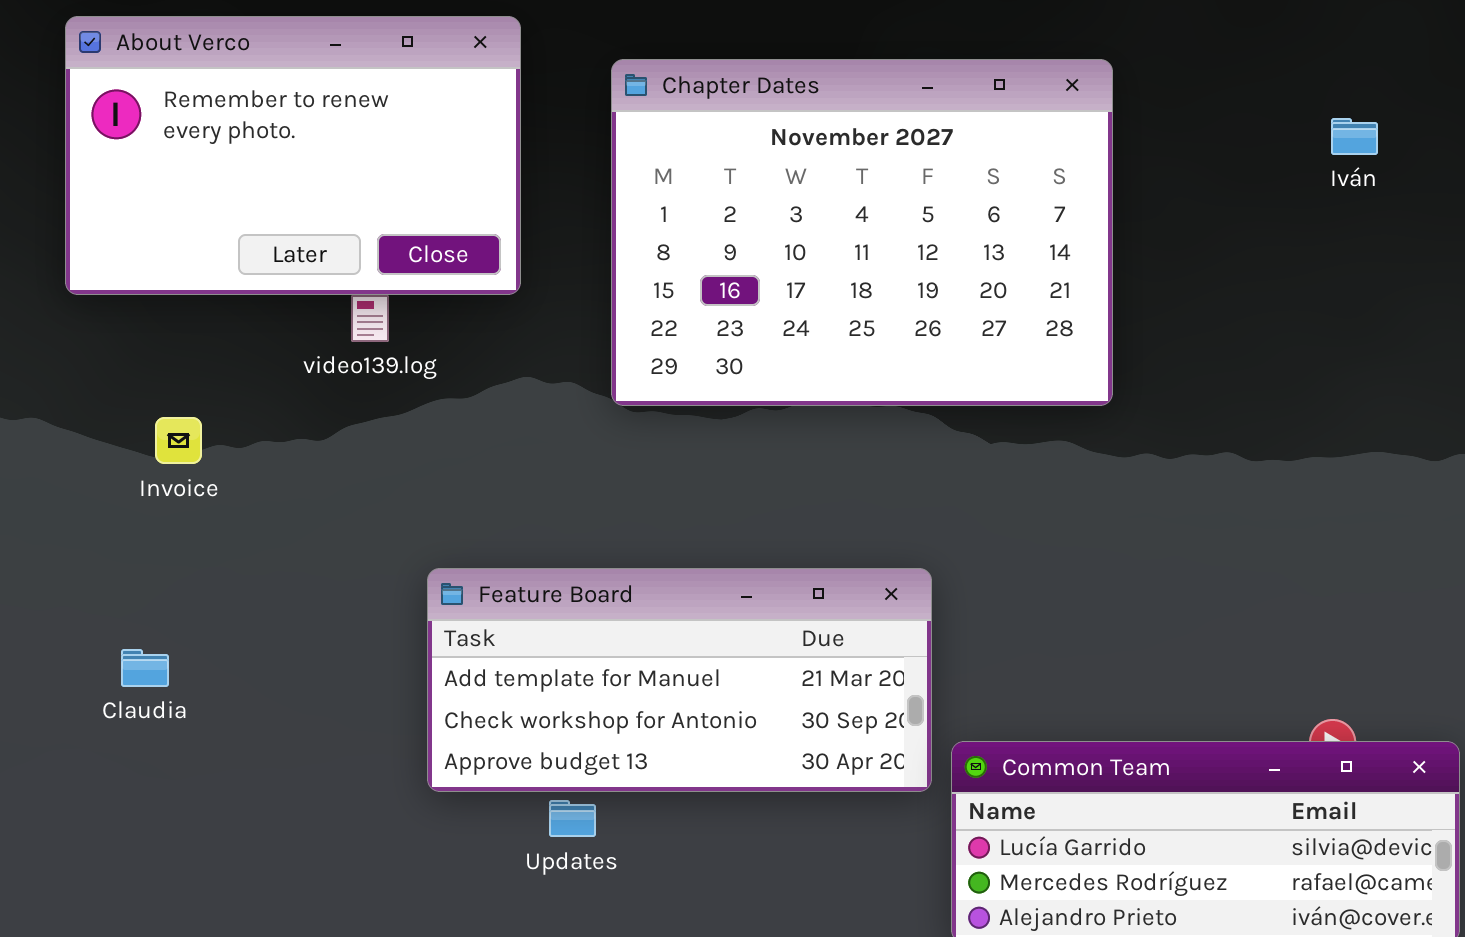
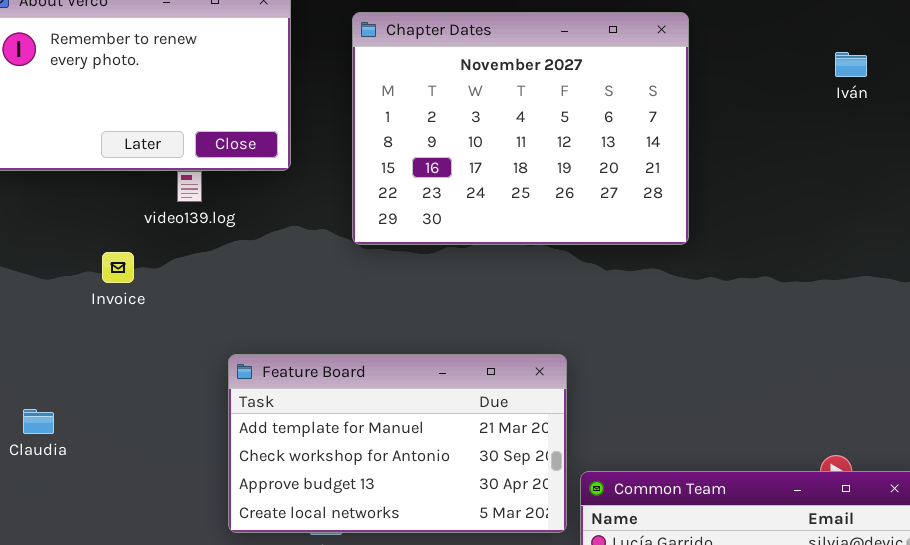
Invoice: [155,417,202,464] -> [102,252,134,283], moved
Feature Board: [427,568,932,792] -> [228,354,567,533], resized

